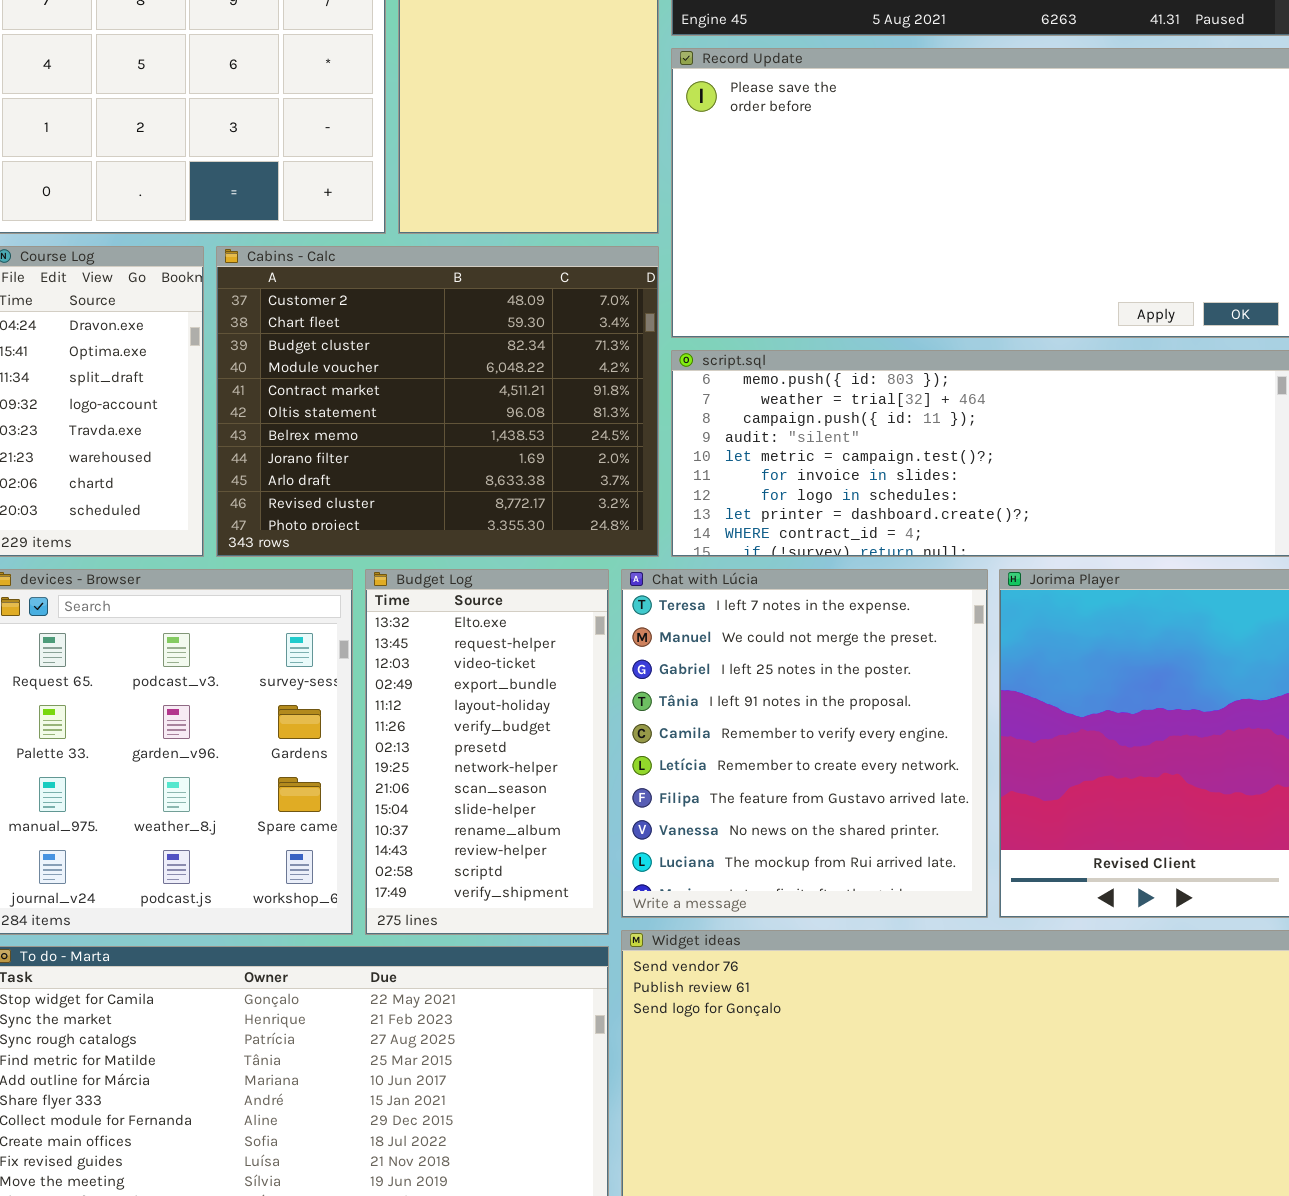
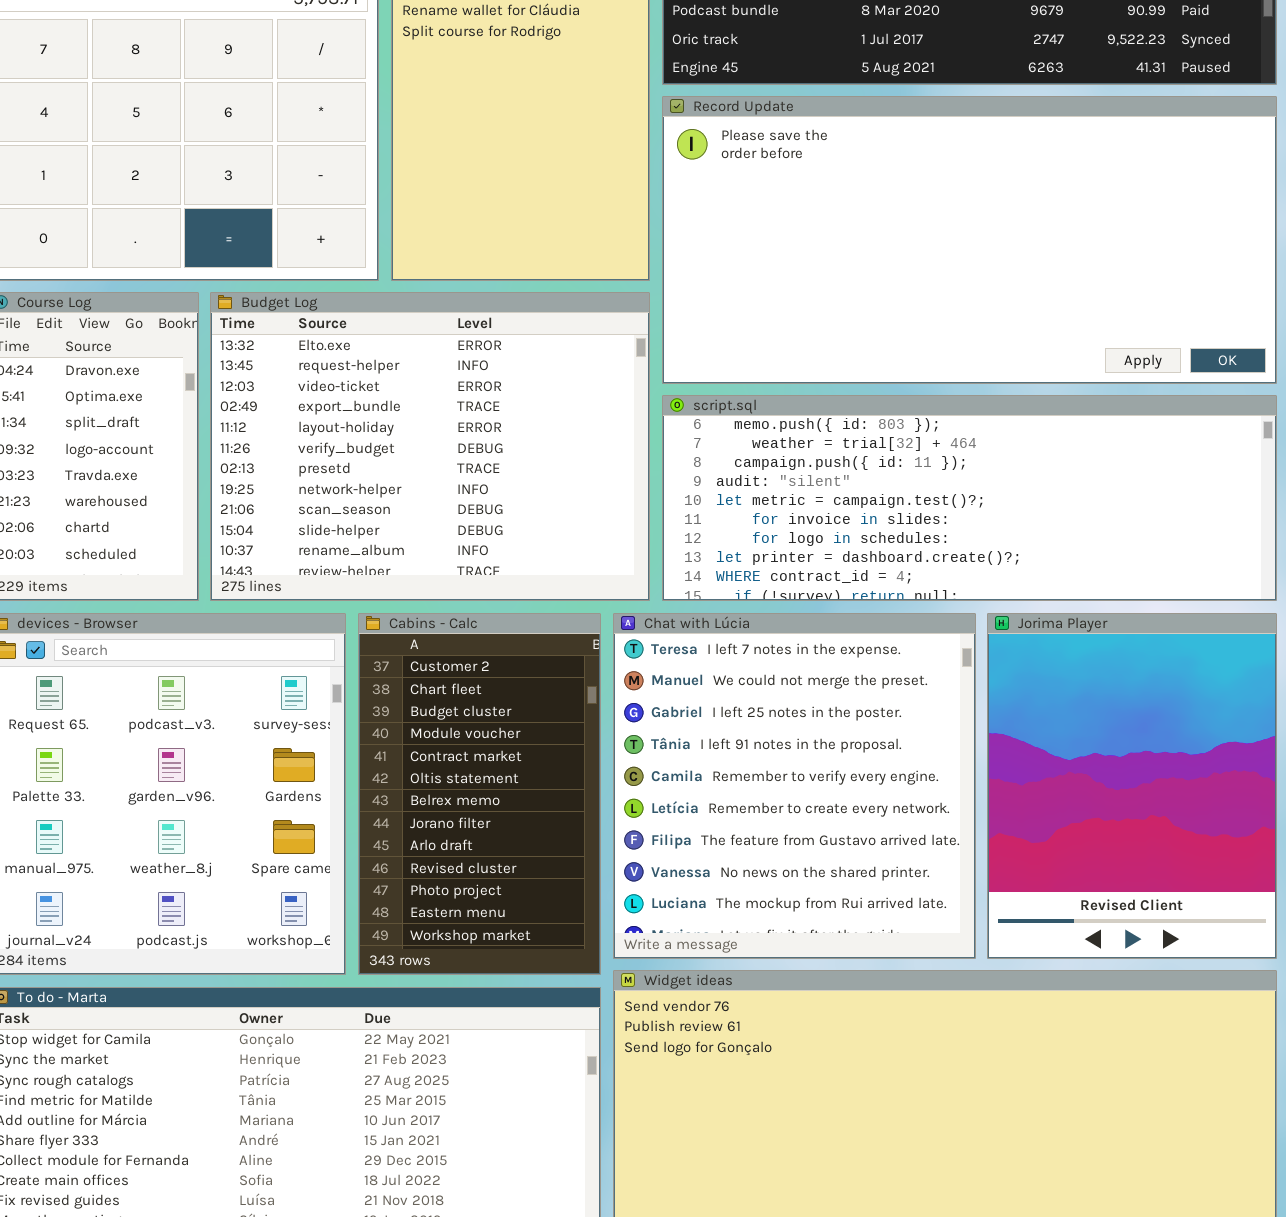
Cabins - Calc: [216,246,659,557] -> [358,613,601,975], moved, resized
Budget Log: [365,569,609,935] -> [210,292,650,601], moved, resized

